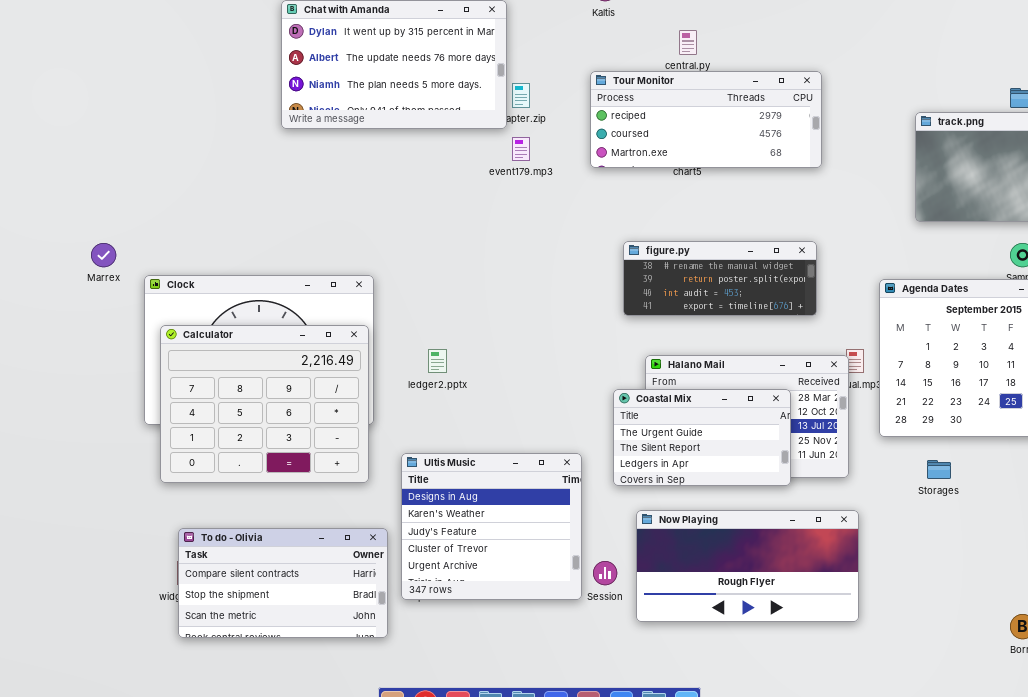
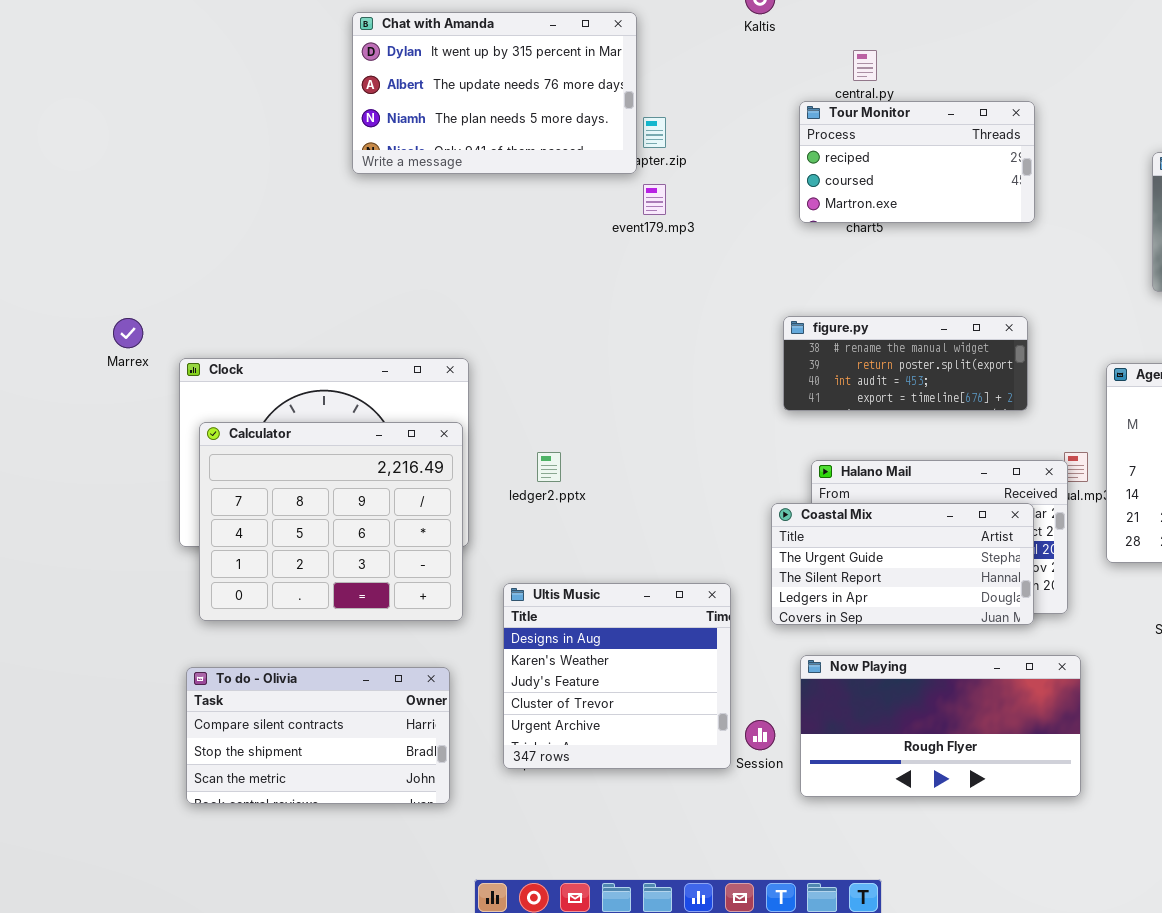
Tour Monitor: [590,71,822,168] -> [799,101,1035,223], resized
Coastal Mix: [613,389,791,486] -> [771,503,1034,625], resized
To do - Olivia: [178,528,388,638] -> [186,667,450,804], moved

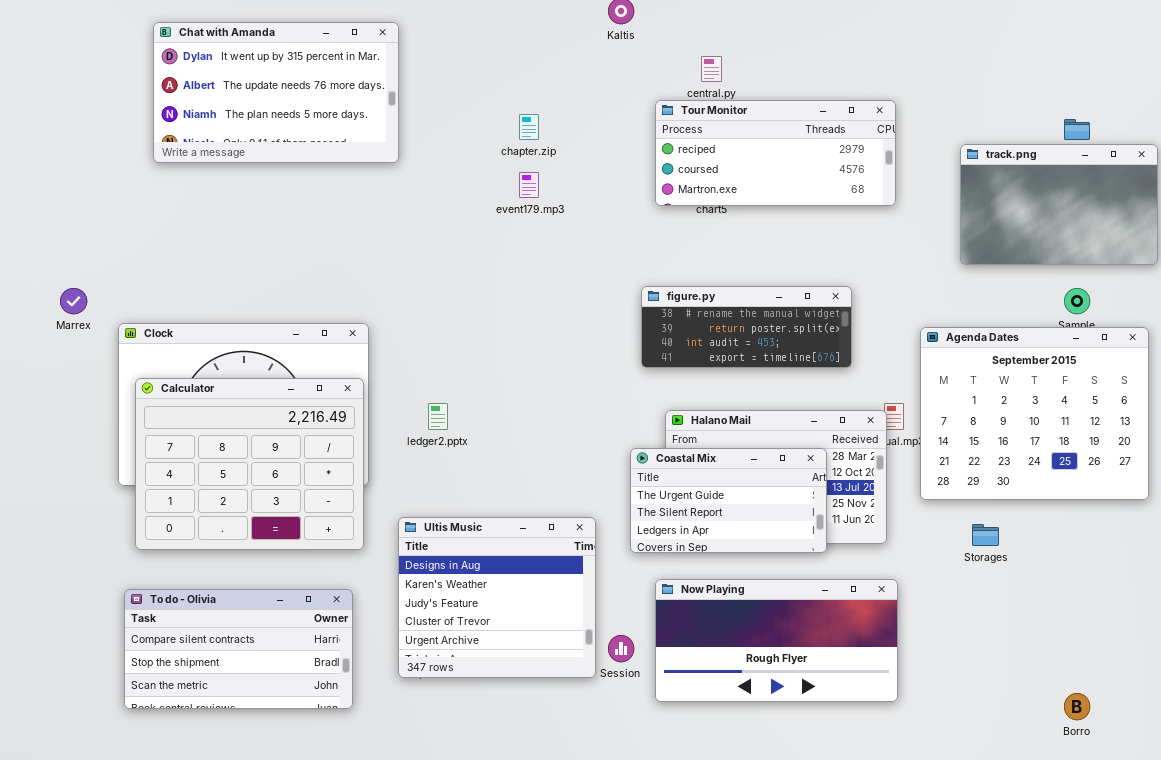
Chat with Amanda: [352,12,637,174] -> [153,22,399,163], moved
Tour Monitor: [799,101,1035,223] -> [655,100,896,206], resized
Coastal Mix: [771,503,1034,625] -> [630,448,827,553], resized

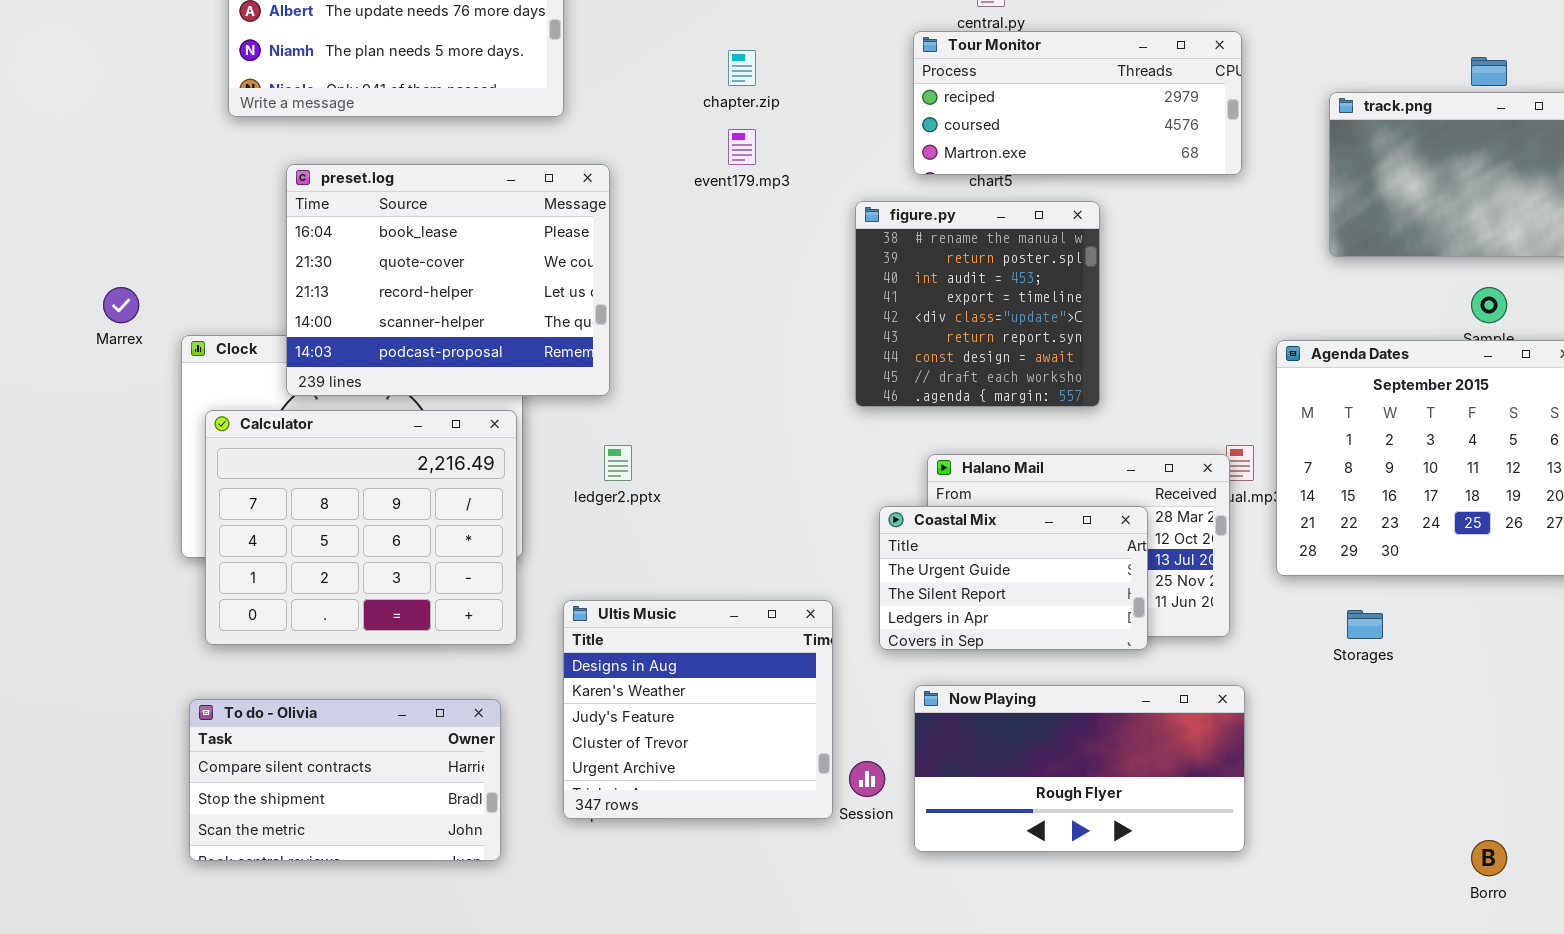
preset.log: none -> [286,164,610,396], opened
figure.py: [641,286,852,368] -> [855,201,1100,407], moved, resized

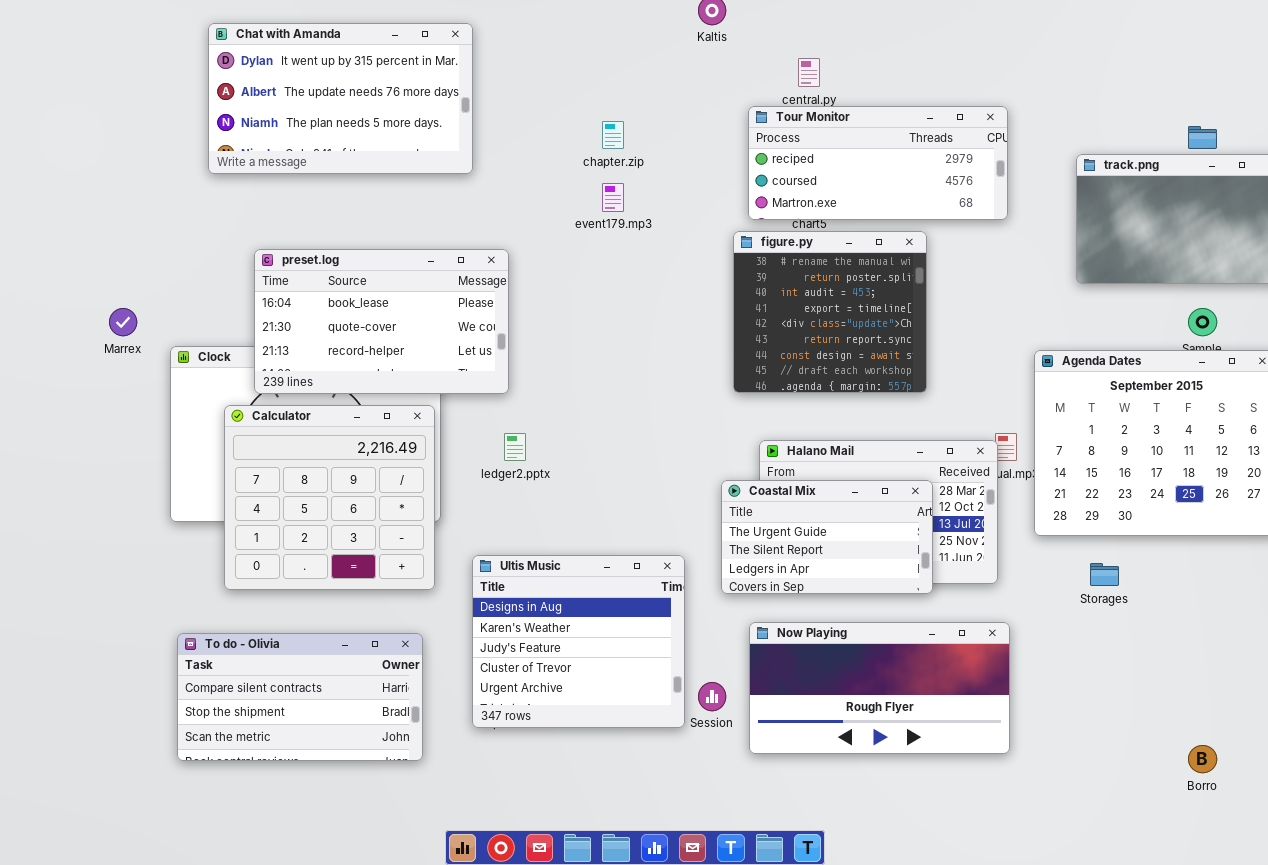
preset.log: [286,164,610,396] -> [254,249,509,394], resized
figure.py: [855,201,1100,407] -> [733,231,927,393], moved
Calculator: [205,410,517,645] -> [224,405,435,590], resized

